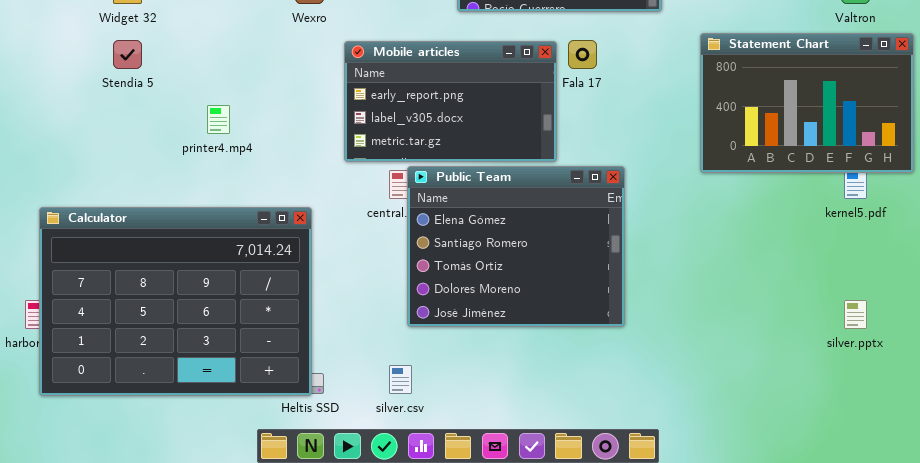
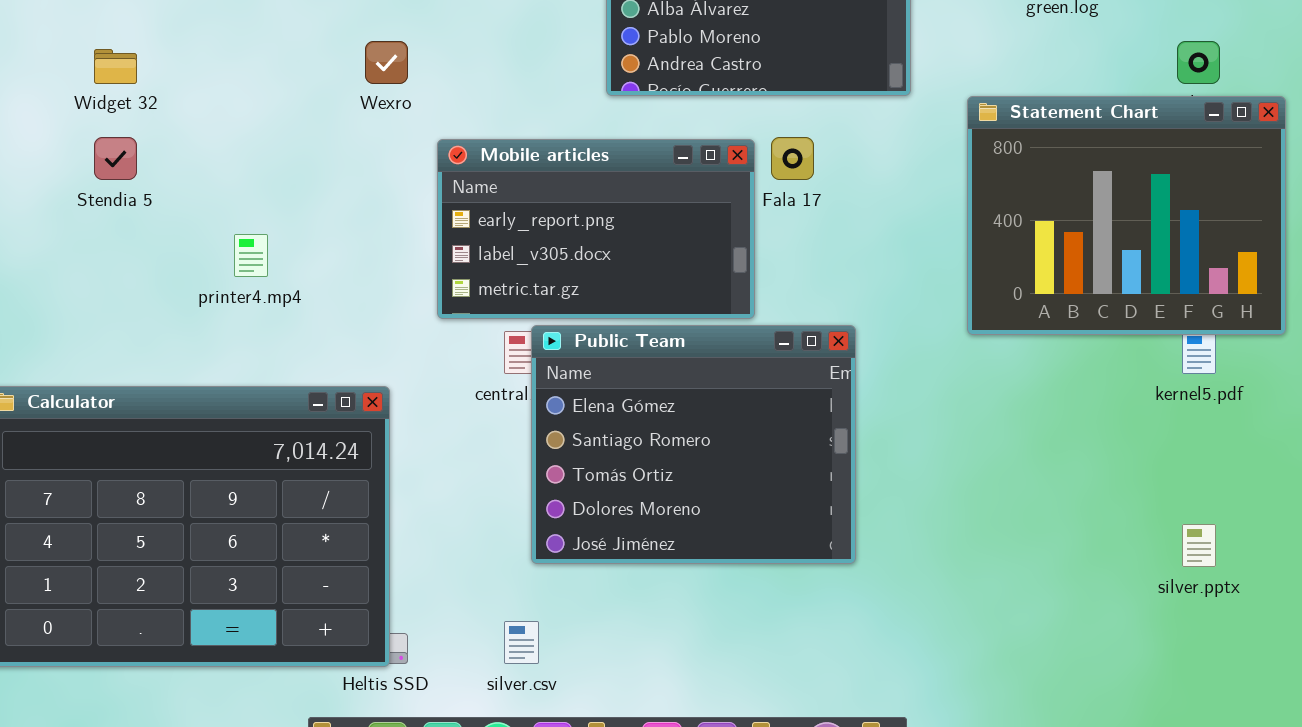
Statement Chart: [700,33,914,173] -> [967,96,1286,335], resized

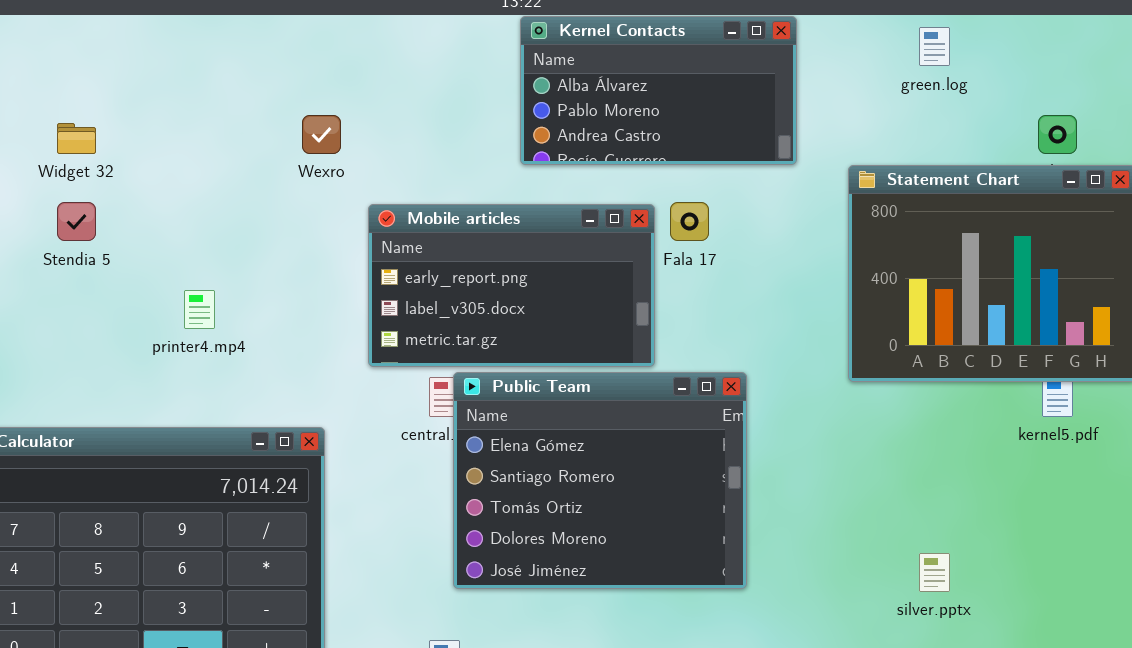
silver.pptx: [1182,524,1216,567] -> [919,553,950,592], moved

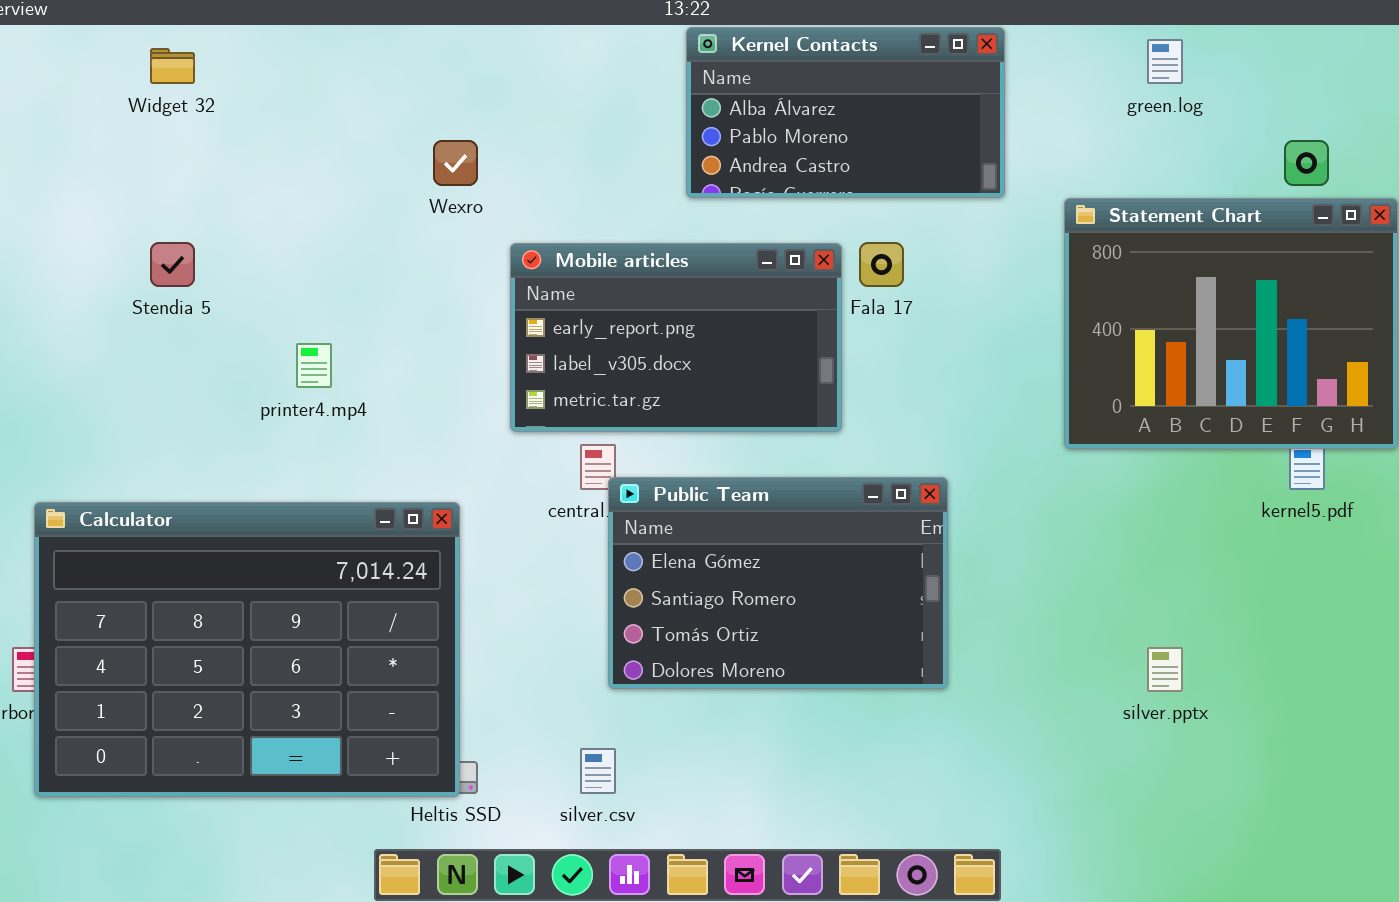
Widget 32: [57,123,96,154] -> [150,48,195,84], moved
Public Team: [453,372,747,589] -> [608,477,948,689], resized

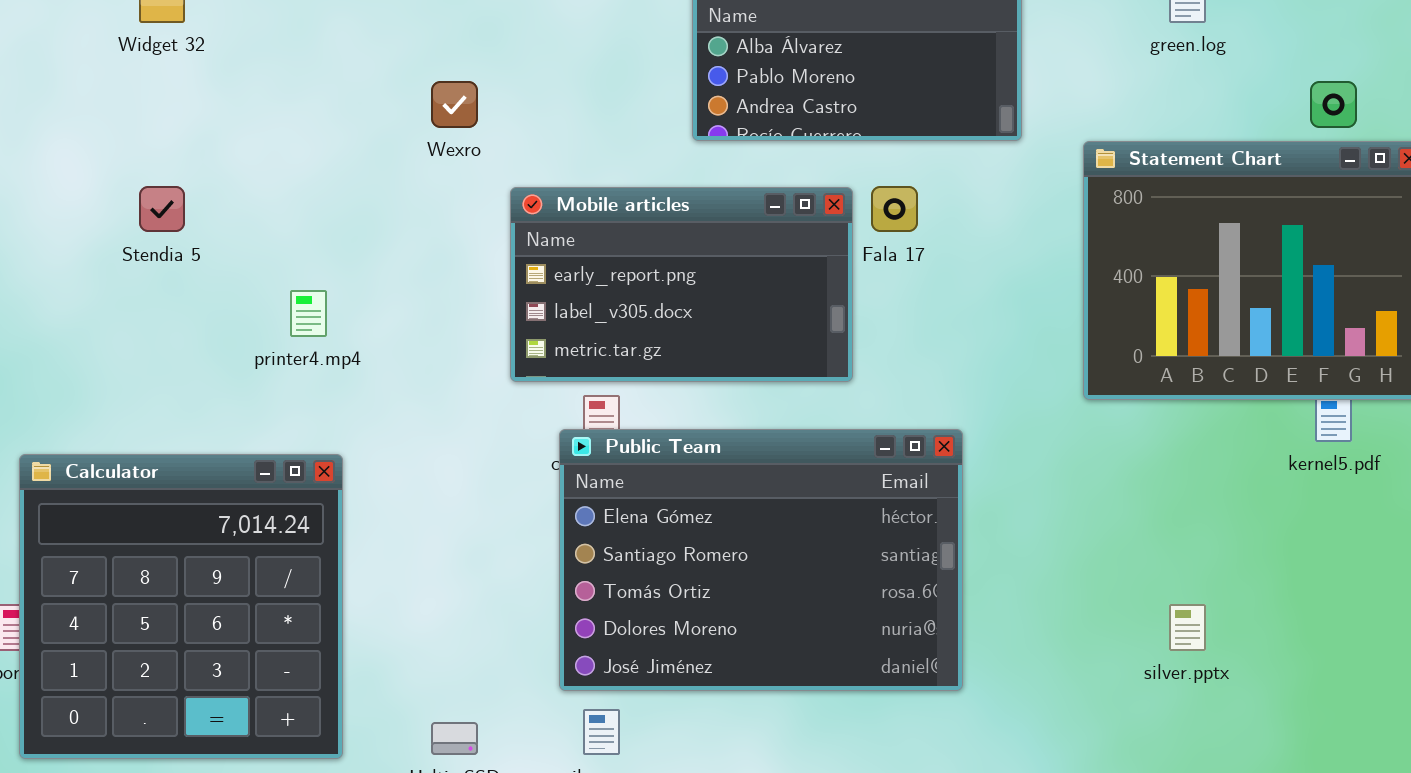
Public Team: [608,477,948,689] -> [559,429,963,691], resized
Calculator: [34,502,460,797] -> [19,454,343,759], resized

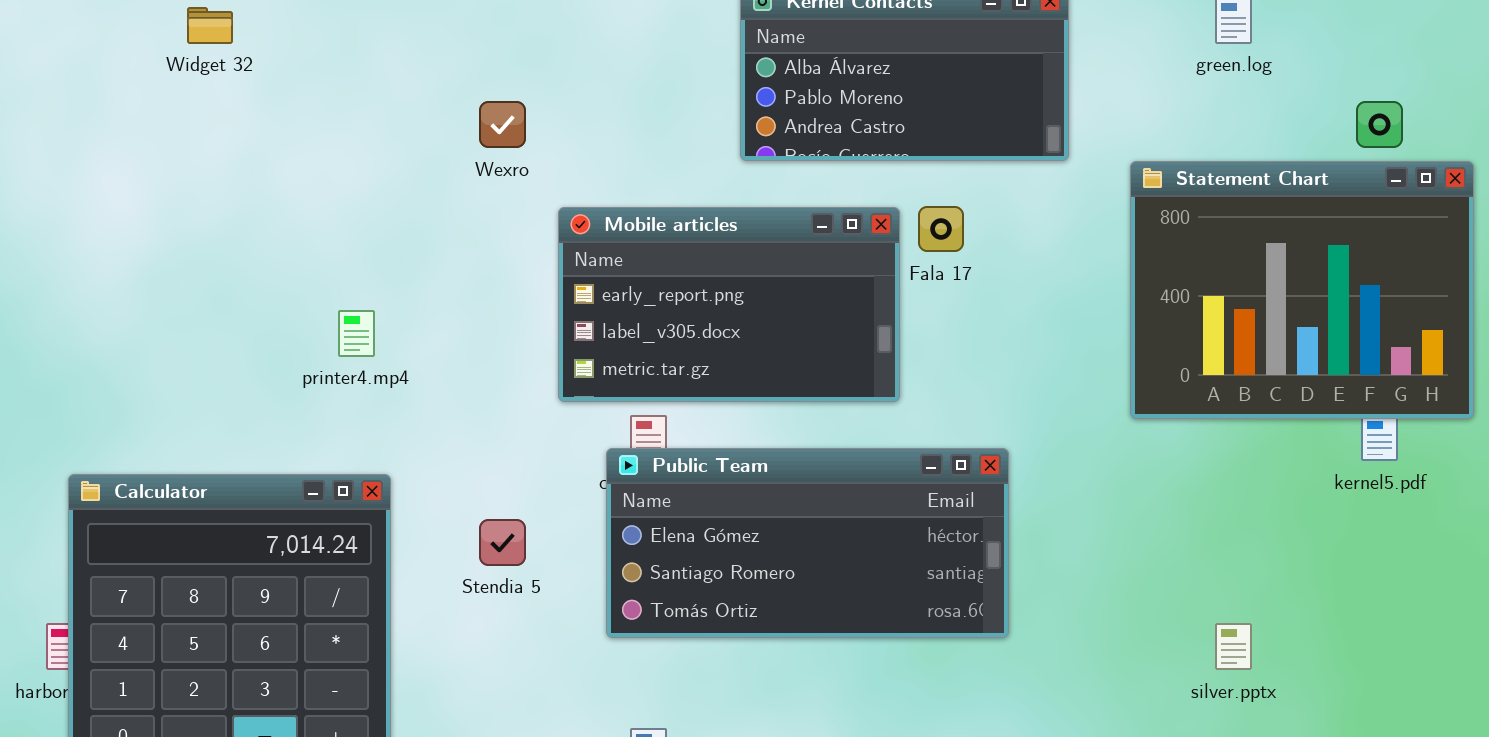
Stendia 5: [139,186,185,232] -> [479,519,526,566], moved
Public Team: [559,429,963,691] -> [606,448,1009,638], resized

